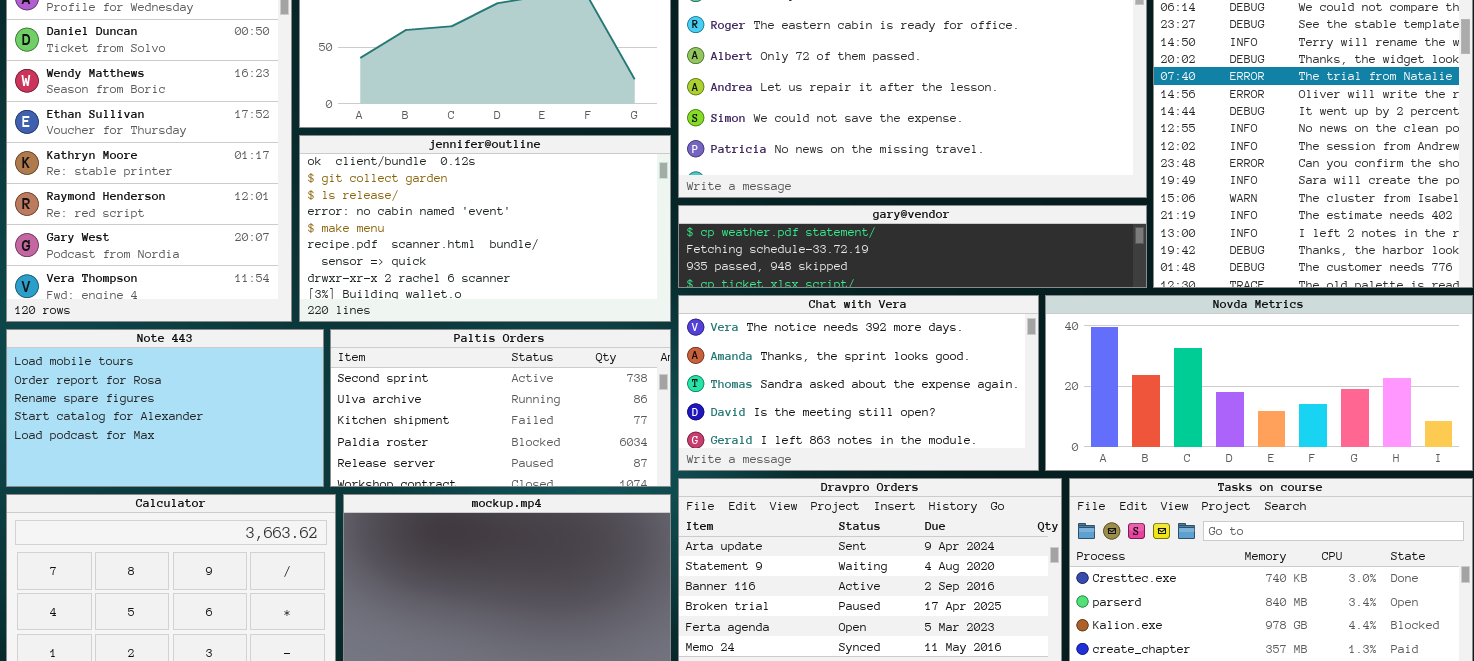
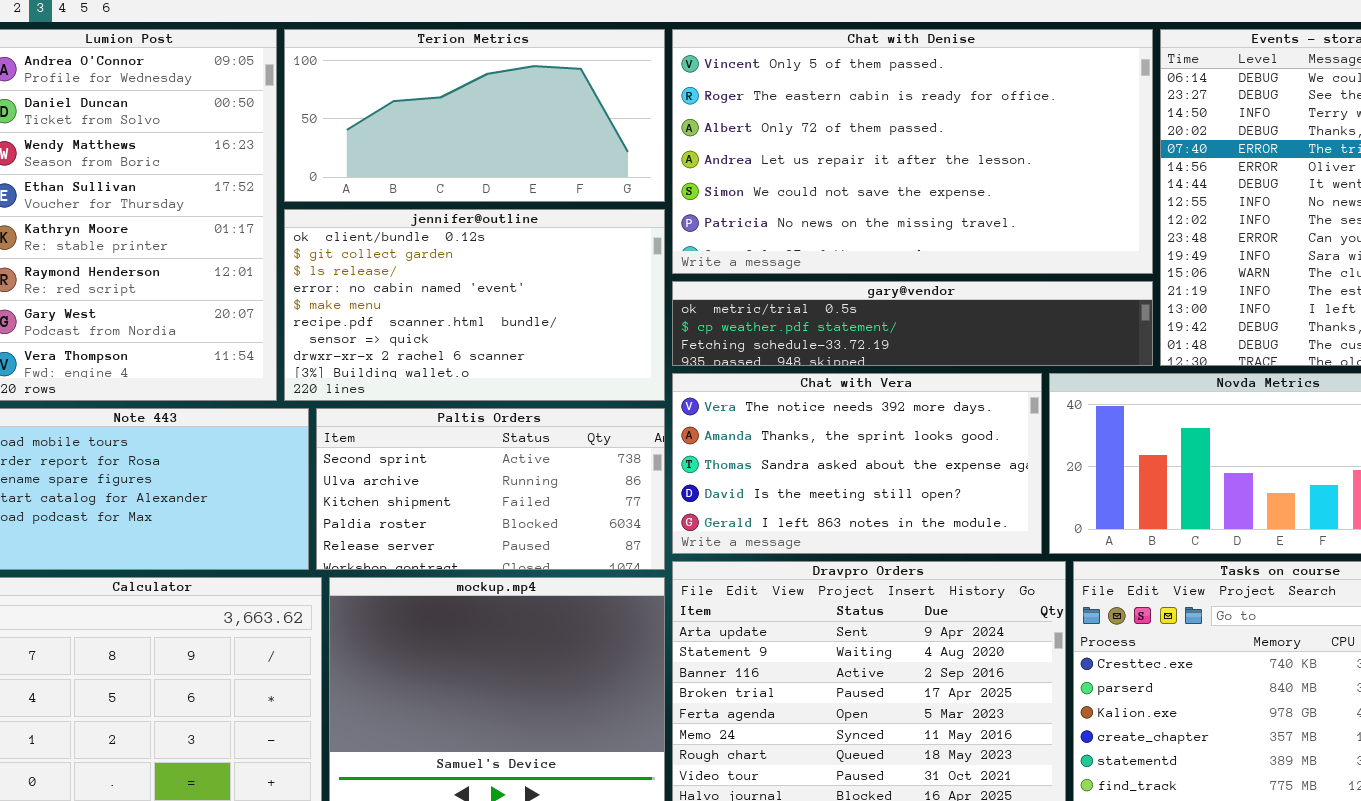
gary@vendor: [678,205,1147,288] -> [672,281,1153,366], scrolled up 1 row

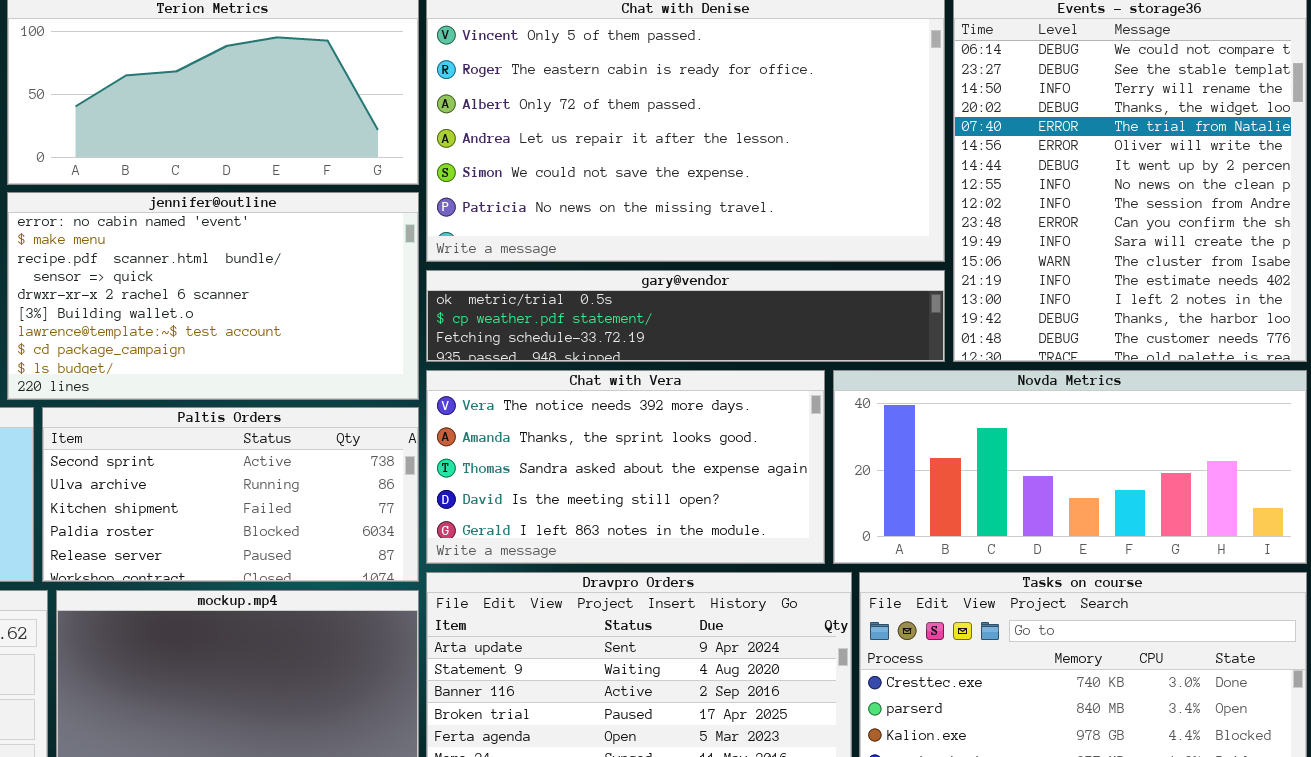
jennifer@outline: [284,209,665,401] -> [7,192,419,400], scrolled down 3 rows

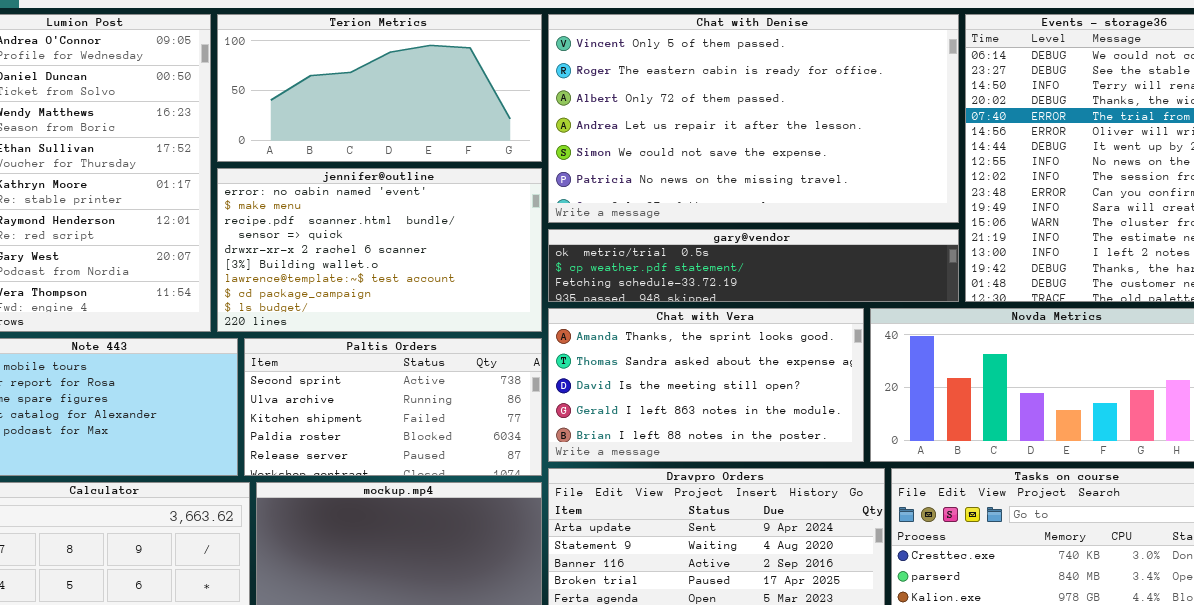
Chat with Vera: [426,370,825,564] -> [548,308,864,462], scrolled down 1 row

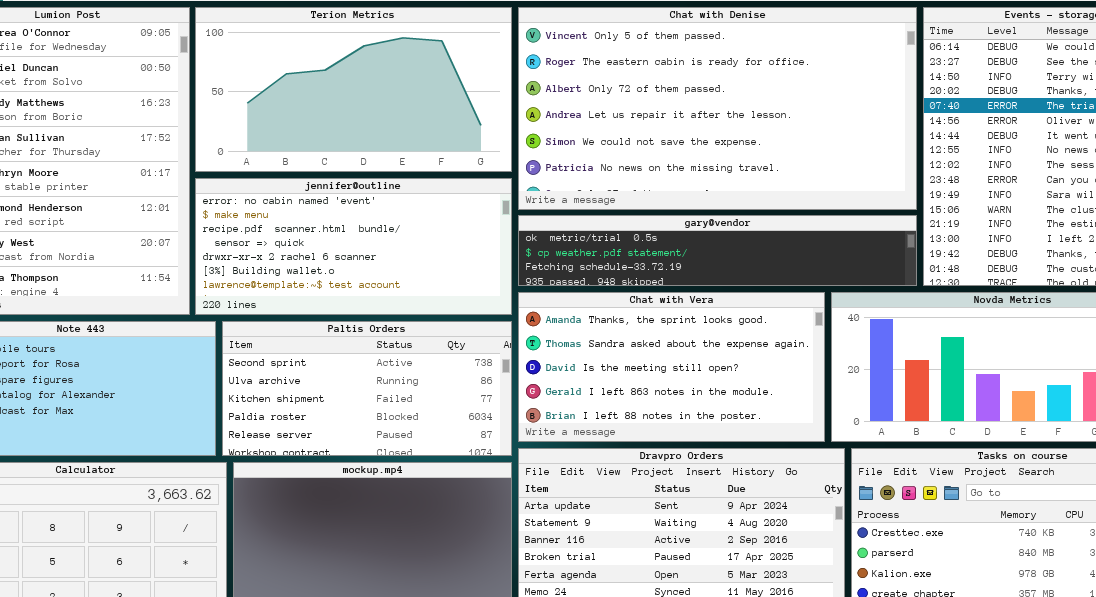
Terion Metrics: [217,14,542,162] -> [195,7,512,172], resized
jennifer@outline: [217,168,542,332] -> [195,178,512,315], resized

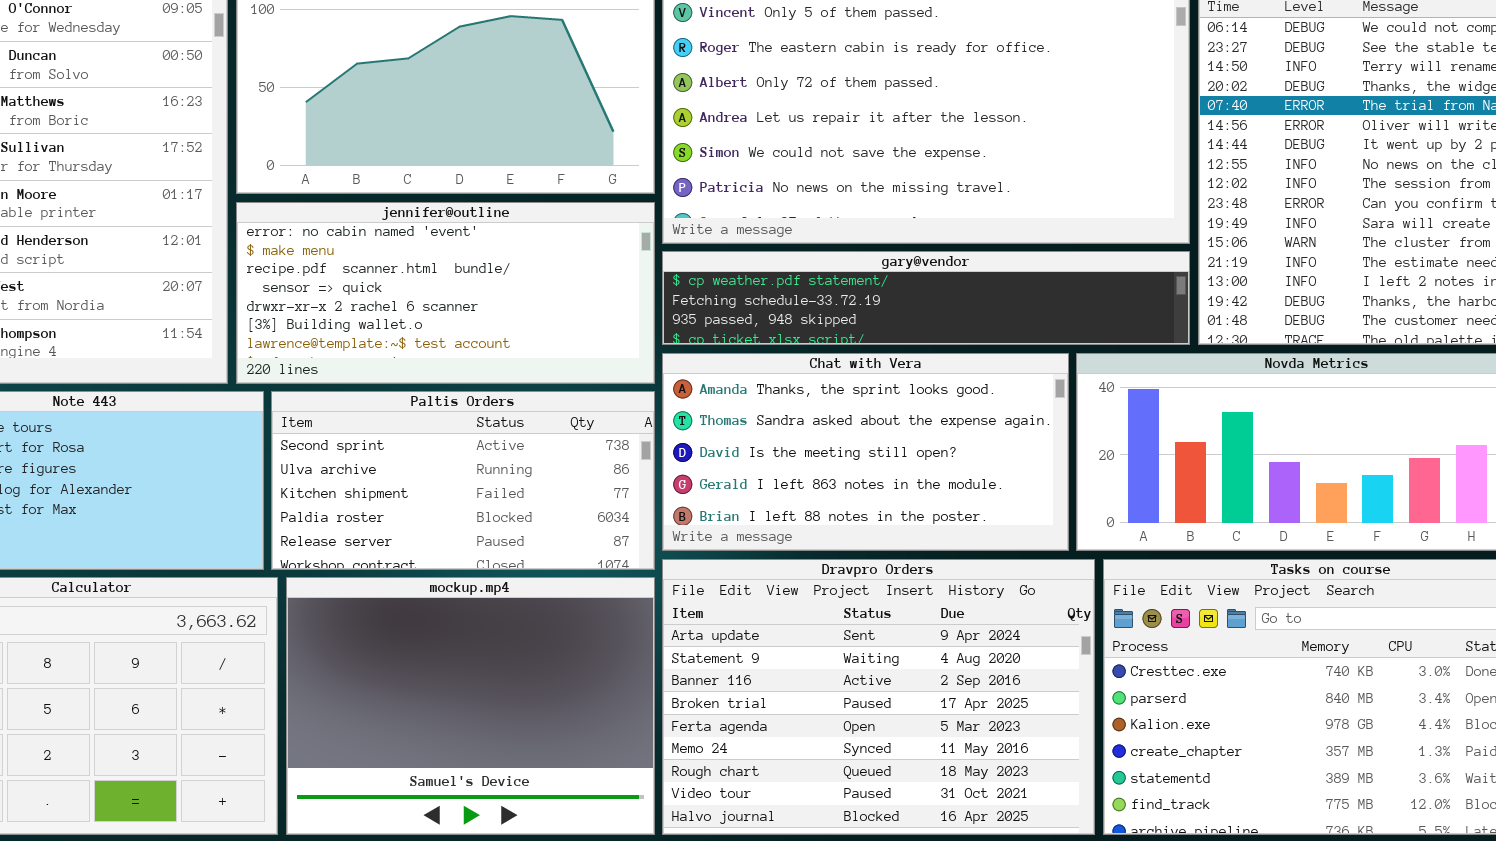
gary@vendor: [518,215,917,286] -> [662,251,1190,345], scrolled down 1 row

